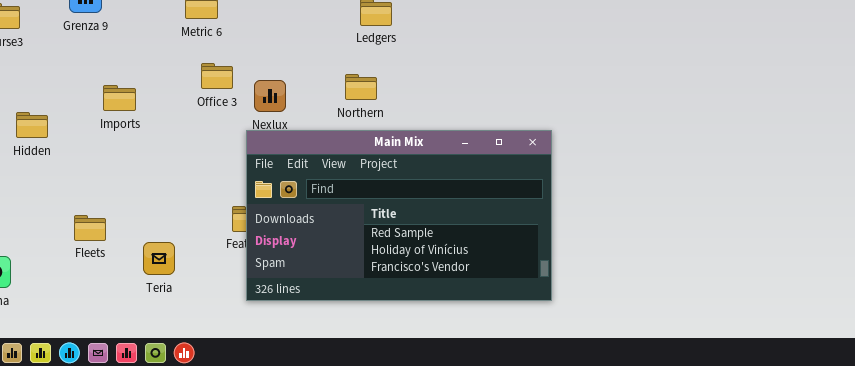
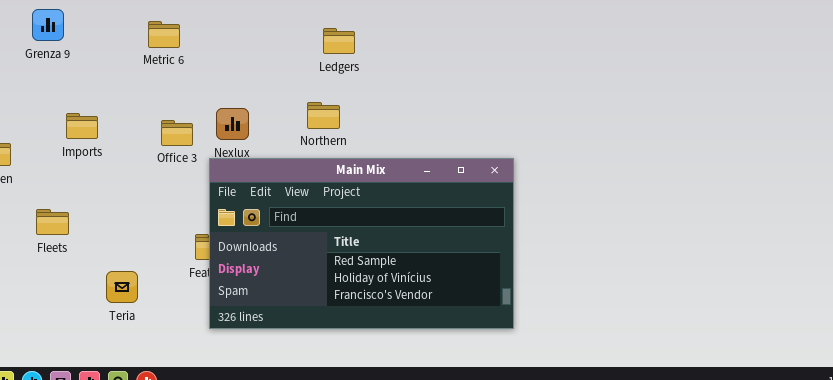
Office 3: [201,63,233,89] -> [161,120,193,146], moved
Fleets: [74,215,106,241] -> [36,209,69,235], moved

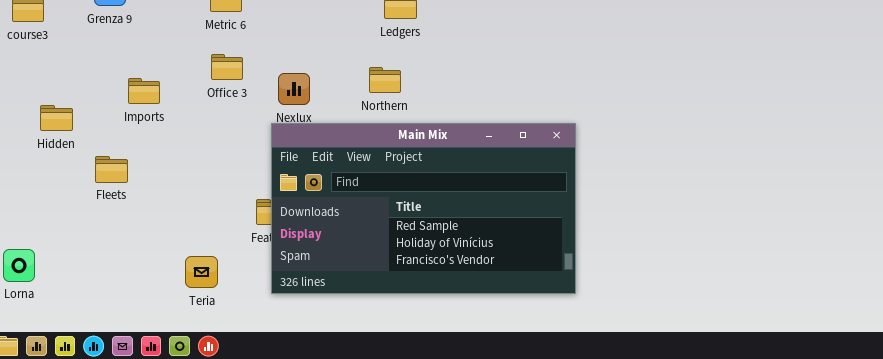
Office 3: [161,120,193,146] -> [211,54,243,80], moved
Fleets: [36,209,69,235] -> [95,156,128,183], moved
Teria: [106,271,138,303] -> [185,256,218,288], moved

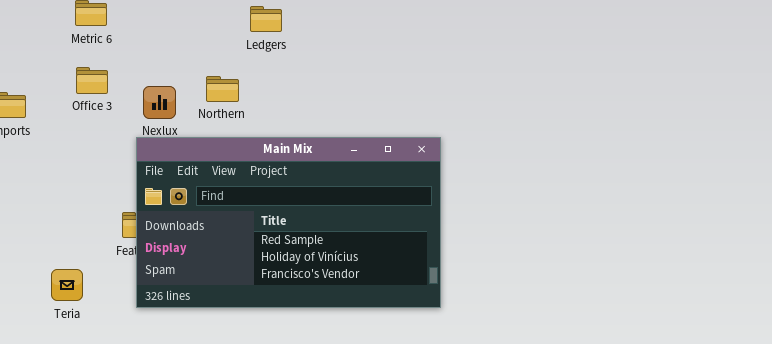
Northern: [369,67,401,93] -> [206,76,239,102], moved

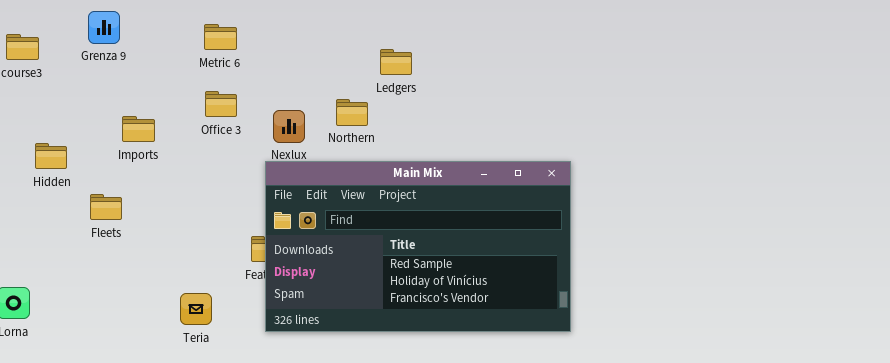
Ledgers: [250,6,282,32] -> [380,49,412,75], moved

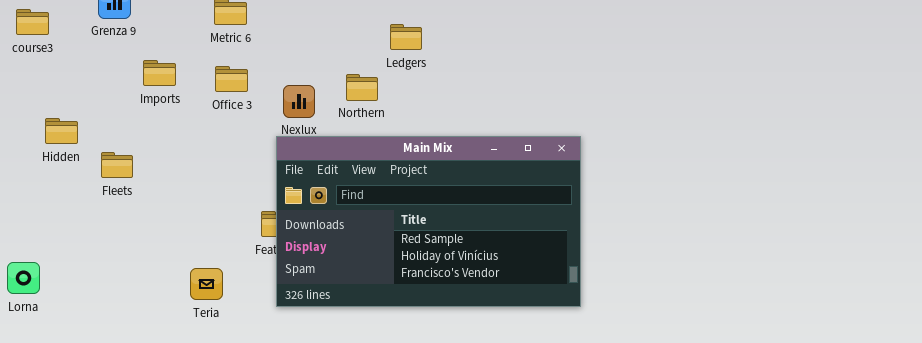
Imports: [122,116,155,142] -> [143,60,176,86], moved
Fleets: [90,194,122,220] -> [101,152,133,178], moved

